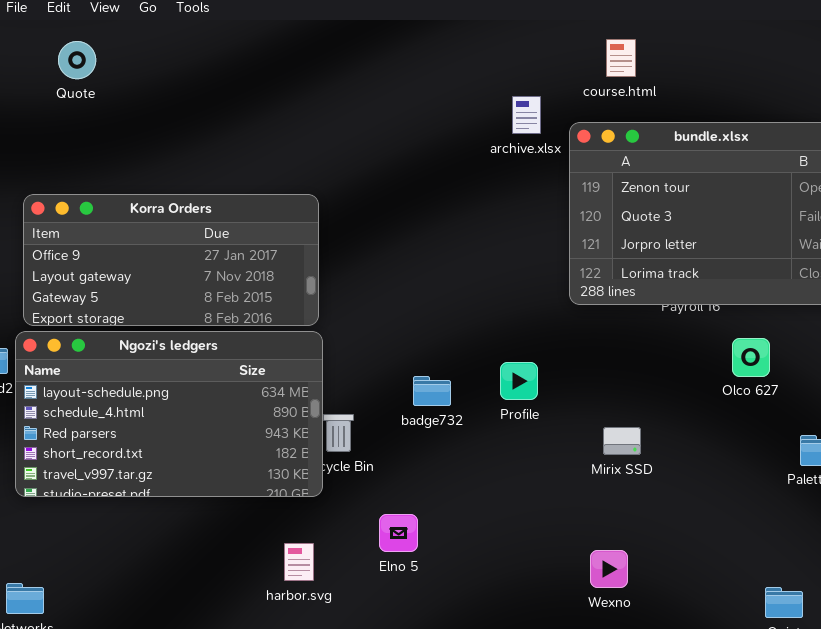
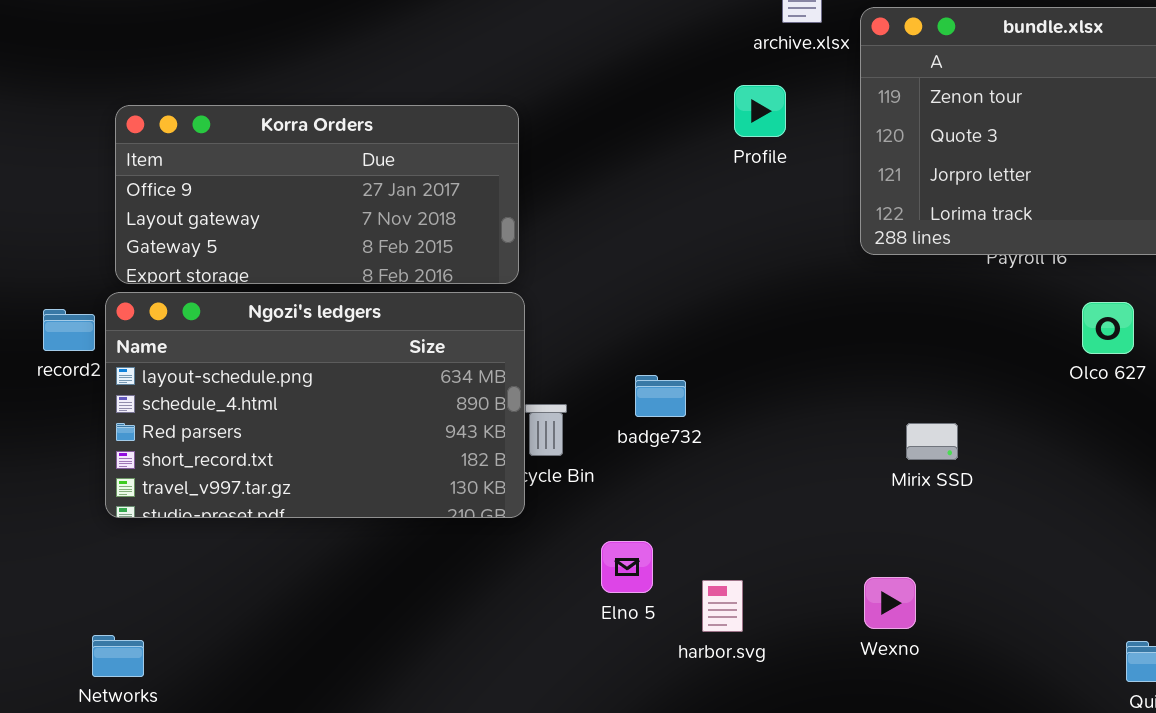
Profile: [500,362,538,400] -> [734,85,786,137], moved
badge732: [413,376,451,406] -> [635,375,686,417], moved
harbor.svg: [284,543,314,581] -> [702,580,743,632], moved
Wexno: [590,550,628,588] -> [864,577,916,629], moved

